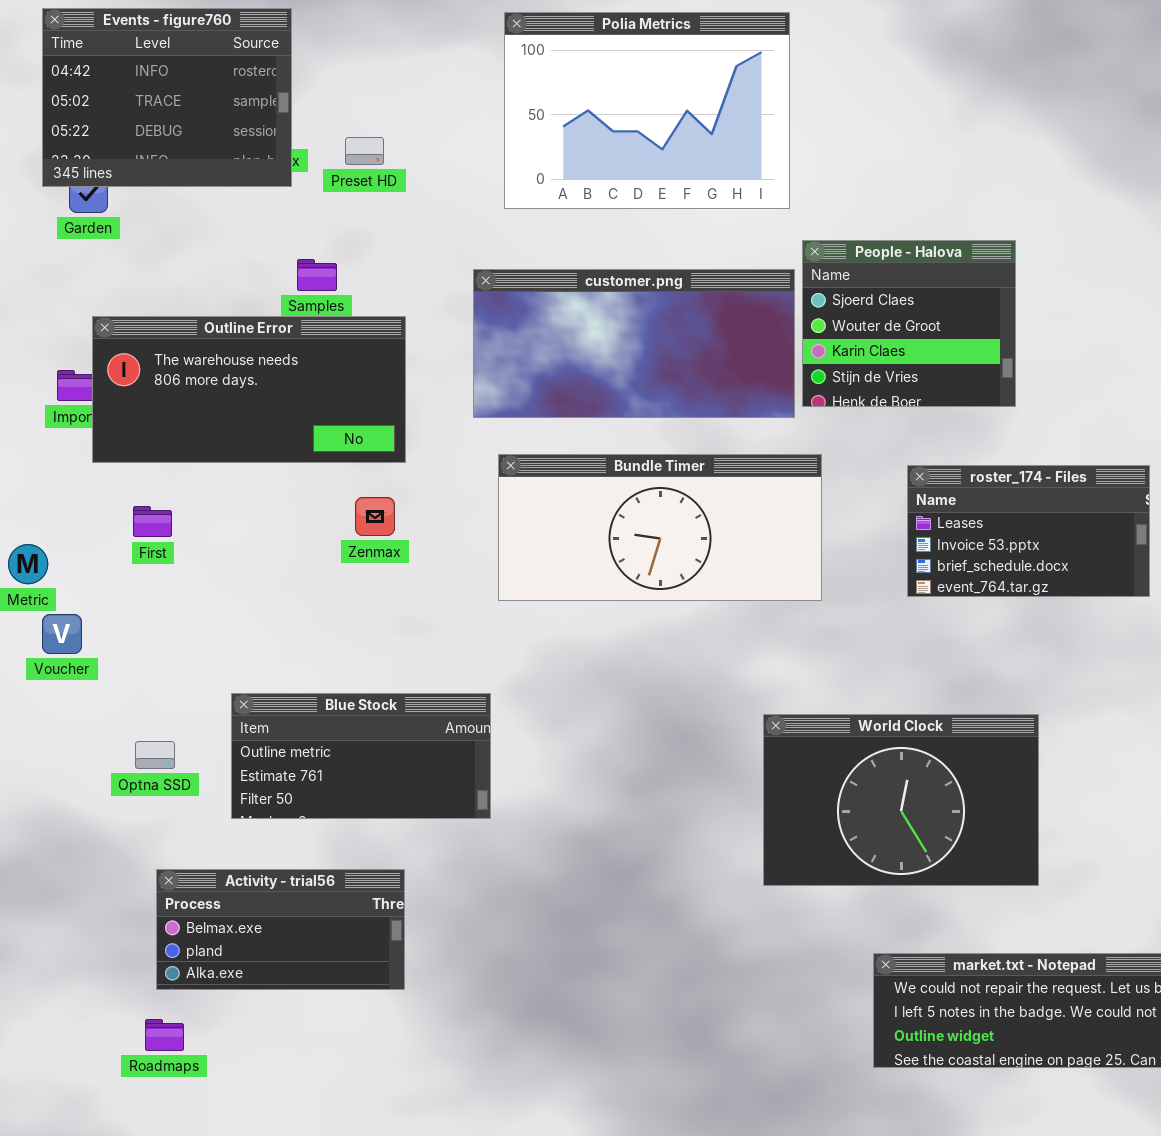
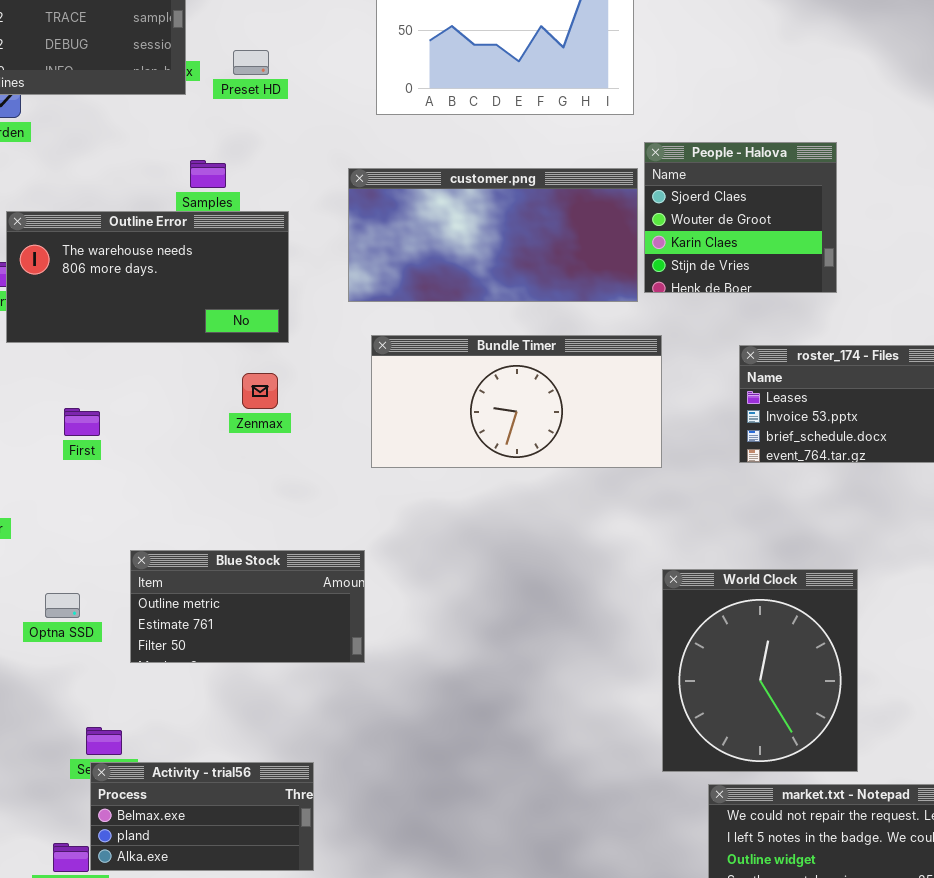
First: [133,506,172,537] -> [64,408,100,436], moved
World Clock: [763,714,1039,886] -> [662,569,858,772], resized
Activity - trial56: [156,869,405,990] -> [90,762,314,871], moved

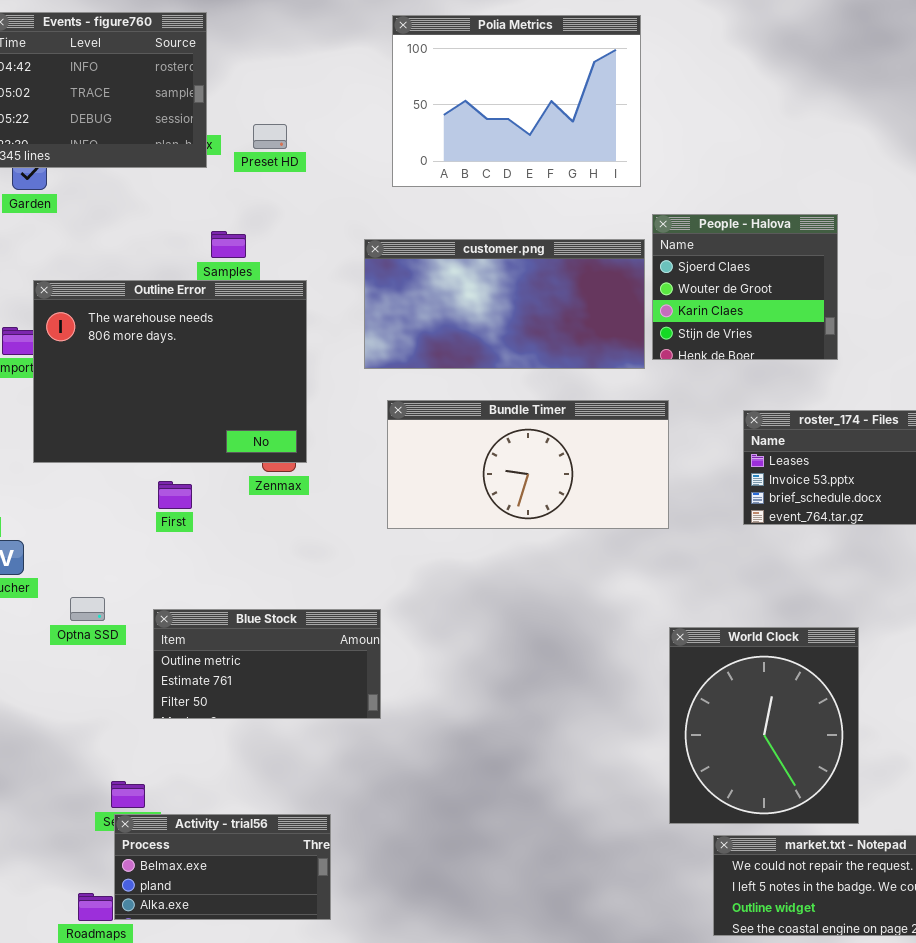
Outline Error: [6,211,289,343] -> [33,280,307,463], resized
First: [64,408,100,436] -> [158,481,192,509], moved
Optna SSD: [45,593,80,618] -> [70,597,105,621], moved

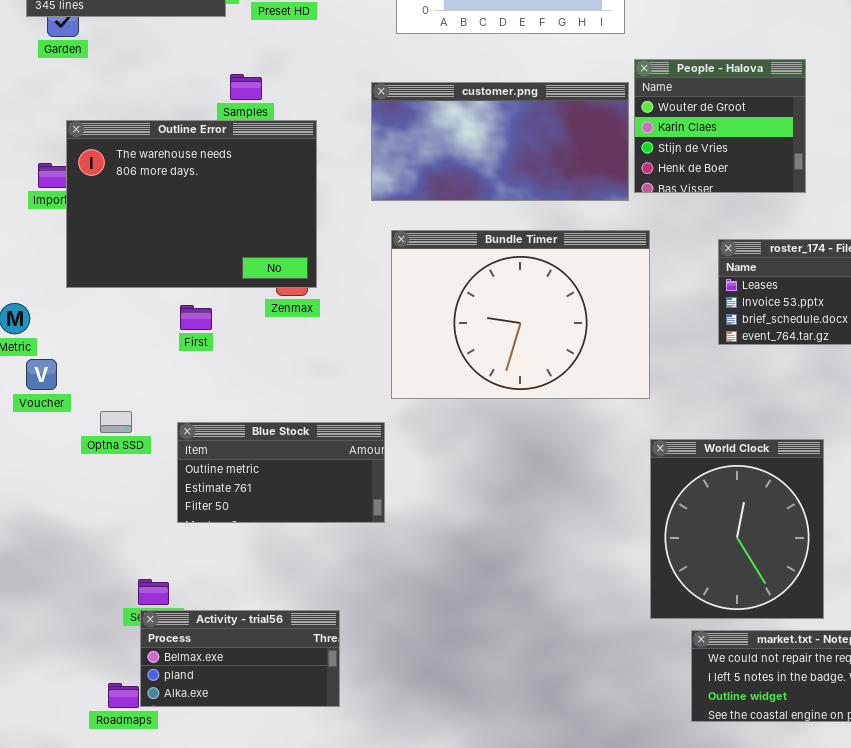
People - Halova: [652,214,838,360] -> [634,59,806,193], scrolled down 1 row
Bundle Timer: [387,400,669,529] -> [391,230,650,399], resized

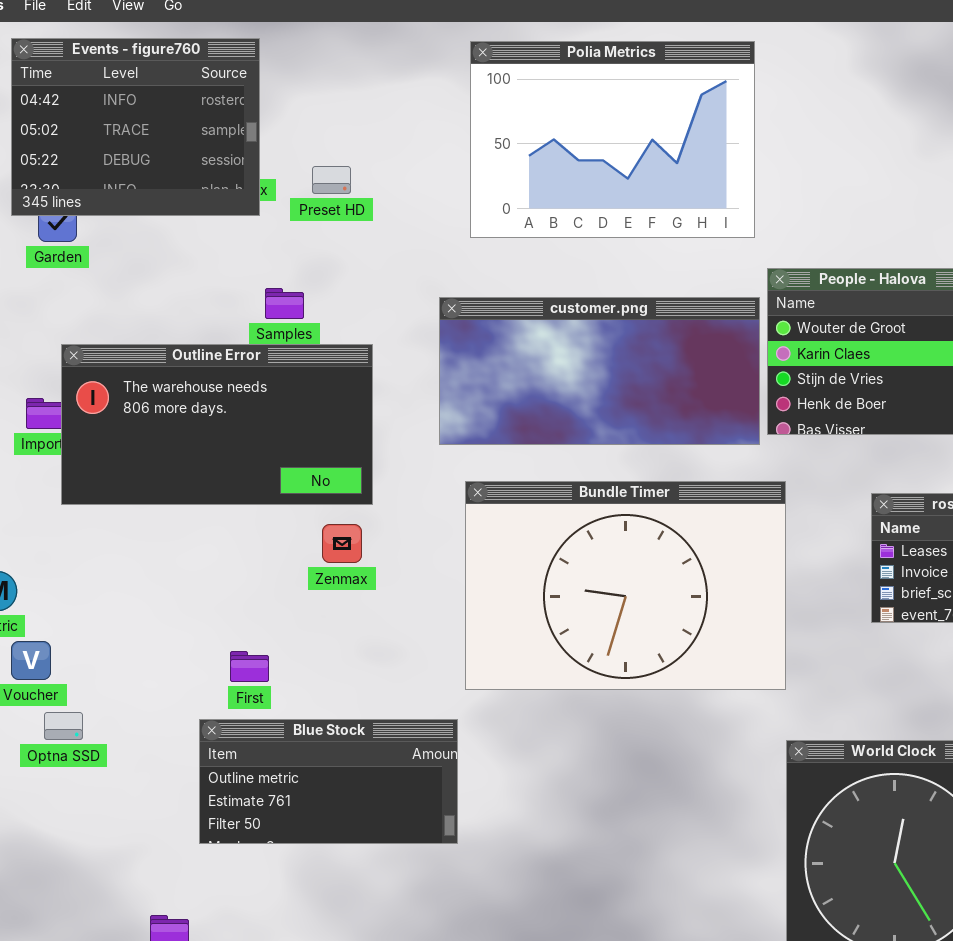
Outline Error: [66,120,317,288] -> [61,344,373,505], resized
First: [180,305,212,330] -> [230,651,269,682], moved
Optna SSD: [100,411,132,433] -> [44,712,83,740], moved

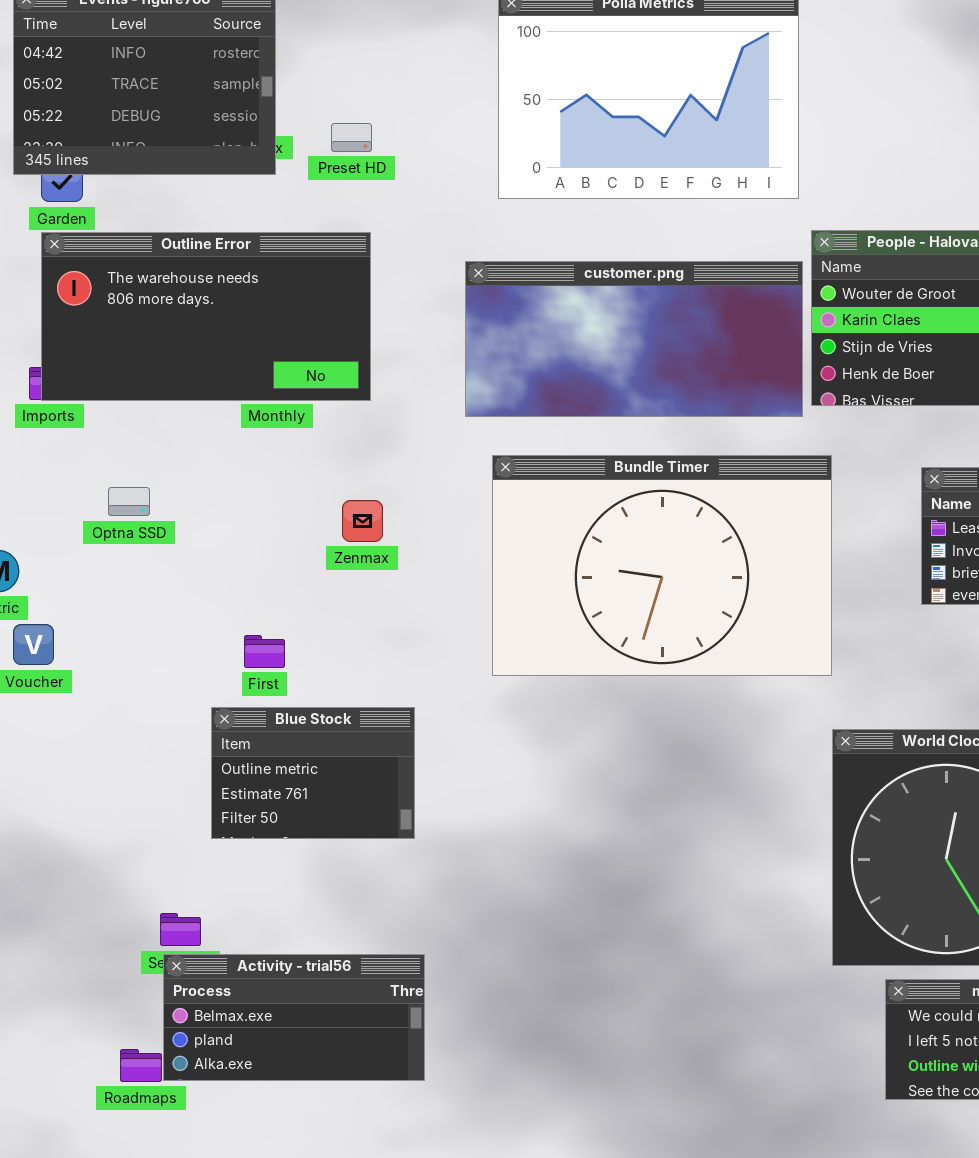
Outline Error: [61,344,373,505] -> [41,232,371,401], moved
Optna SSD: [44,712,83,740] -> [108,487,150,516], moved
Blue Stock: [199,719,458,844] -> [211,707,415,839], resized

